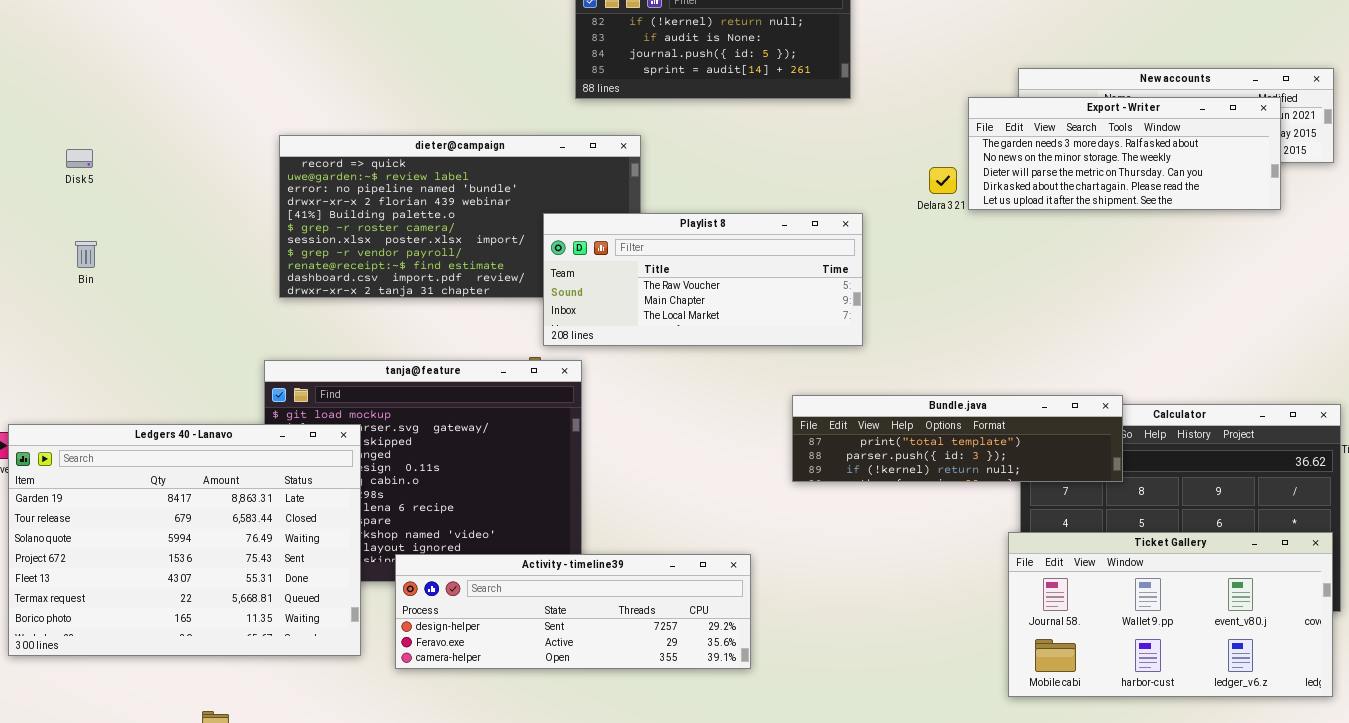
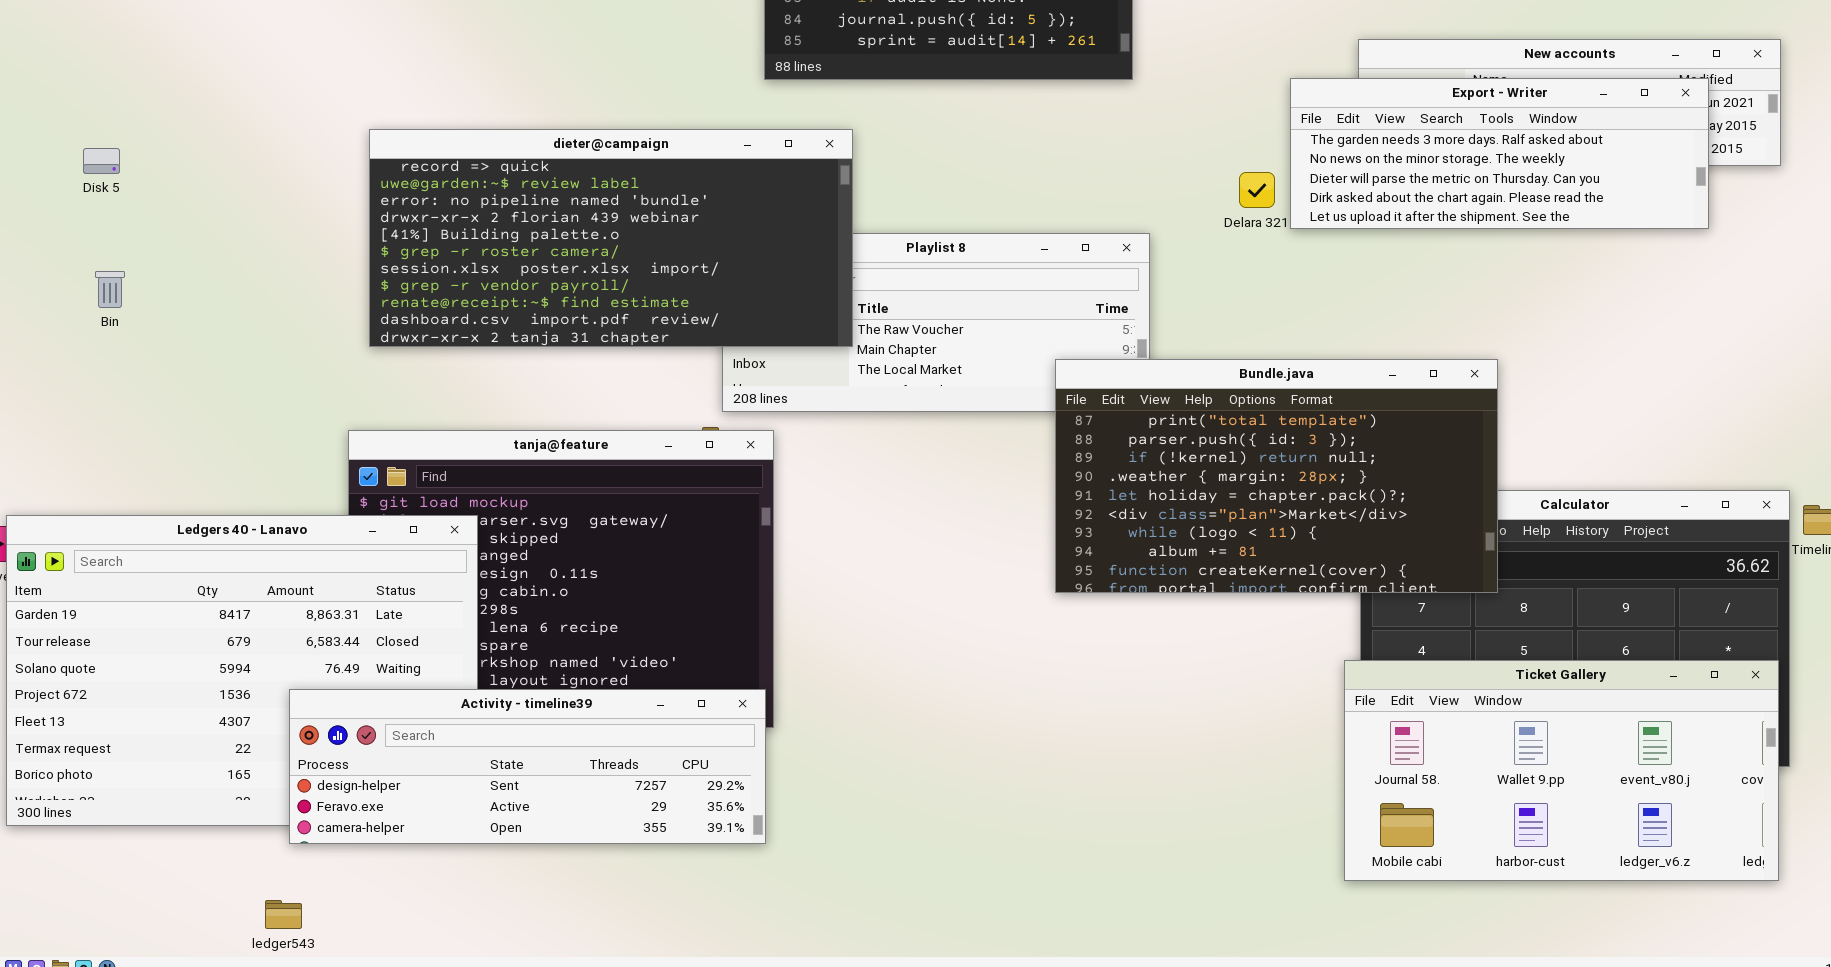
dieter@campaign: [279,135,641,298] -> [369,129,853,347], raised
Bundle.java: [792,395,1123,482] -> [1055,359,1498,593], resized
Activity - timeline39: [395,554,751,669] -> [289,689,766,844], moved

